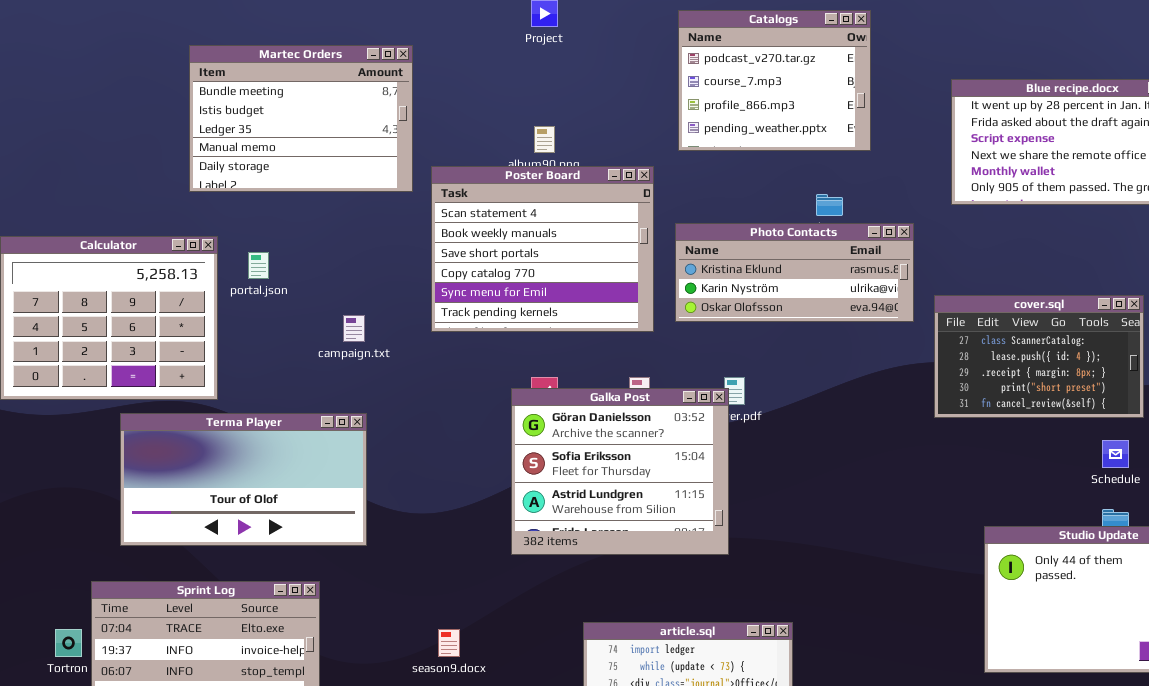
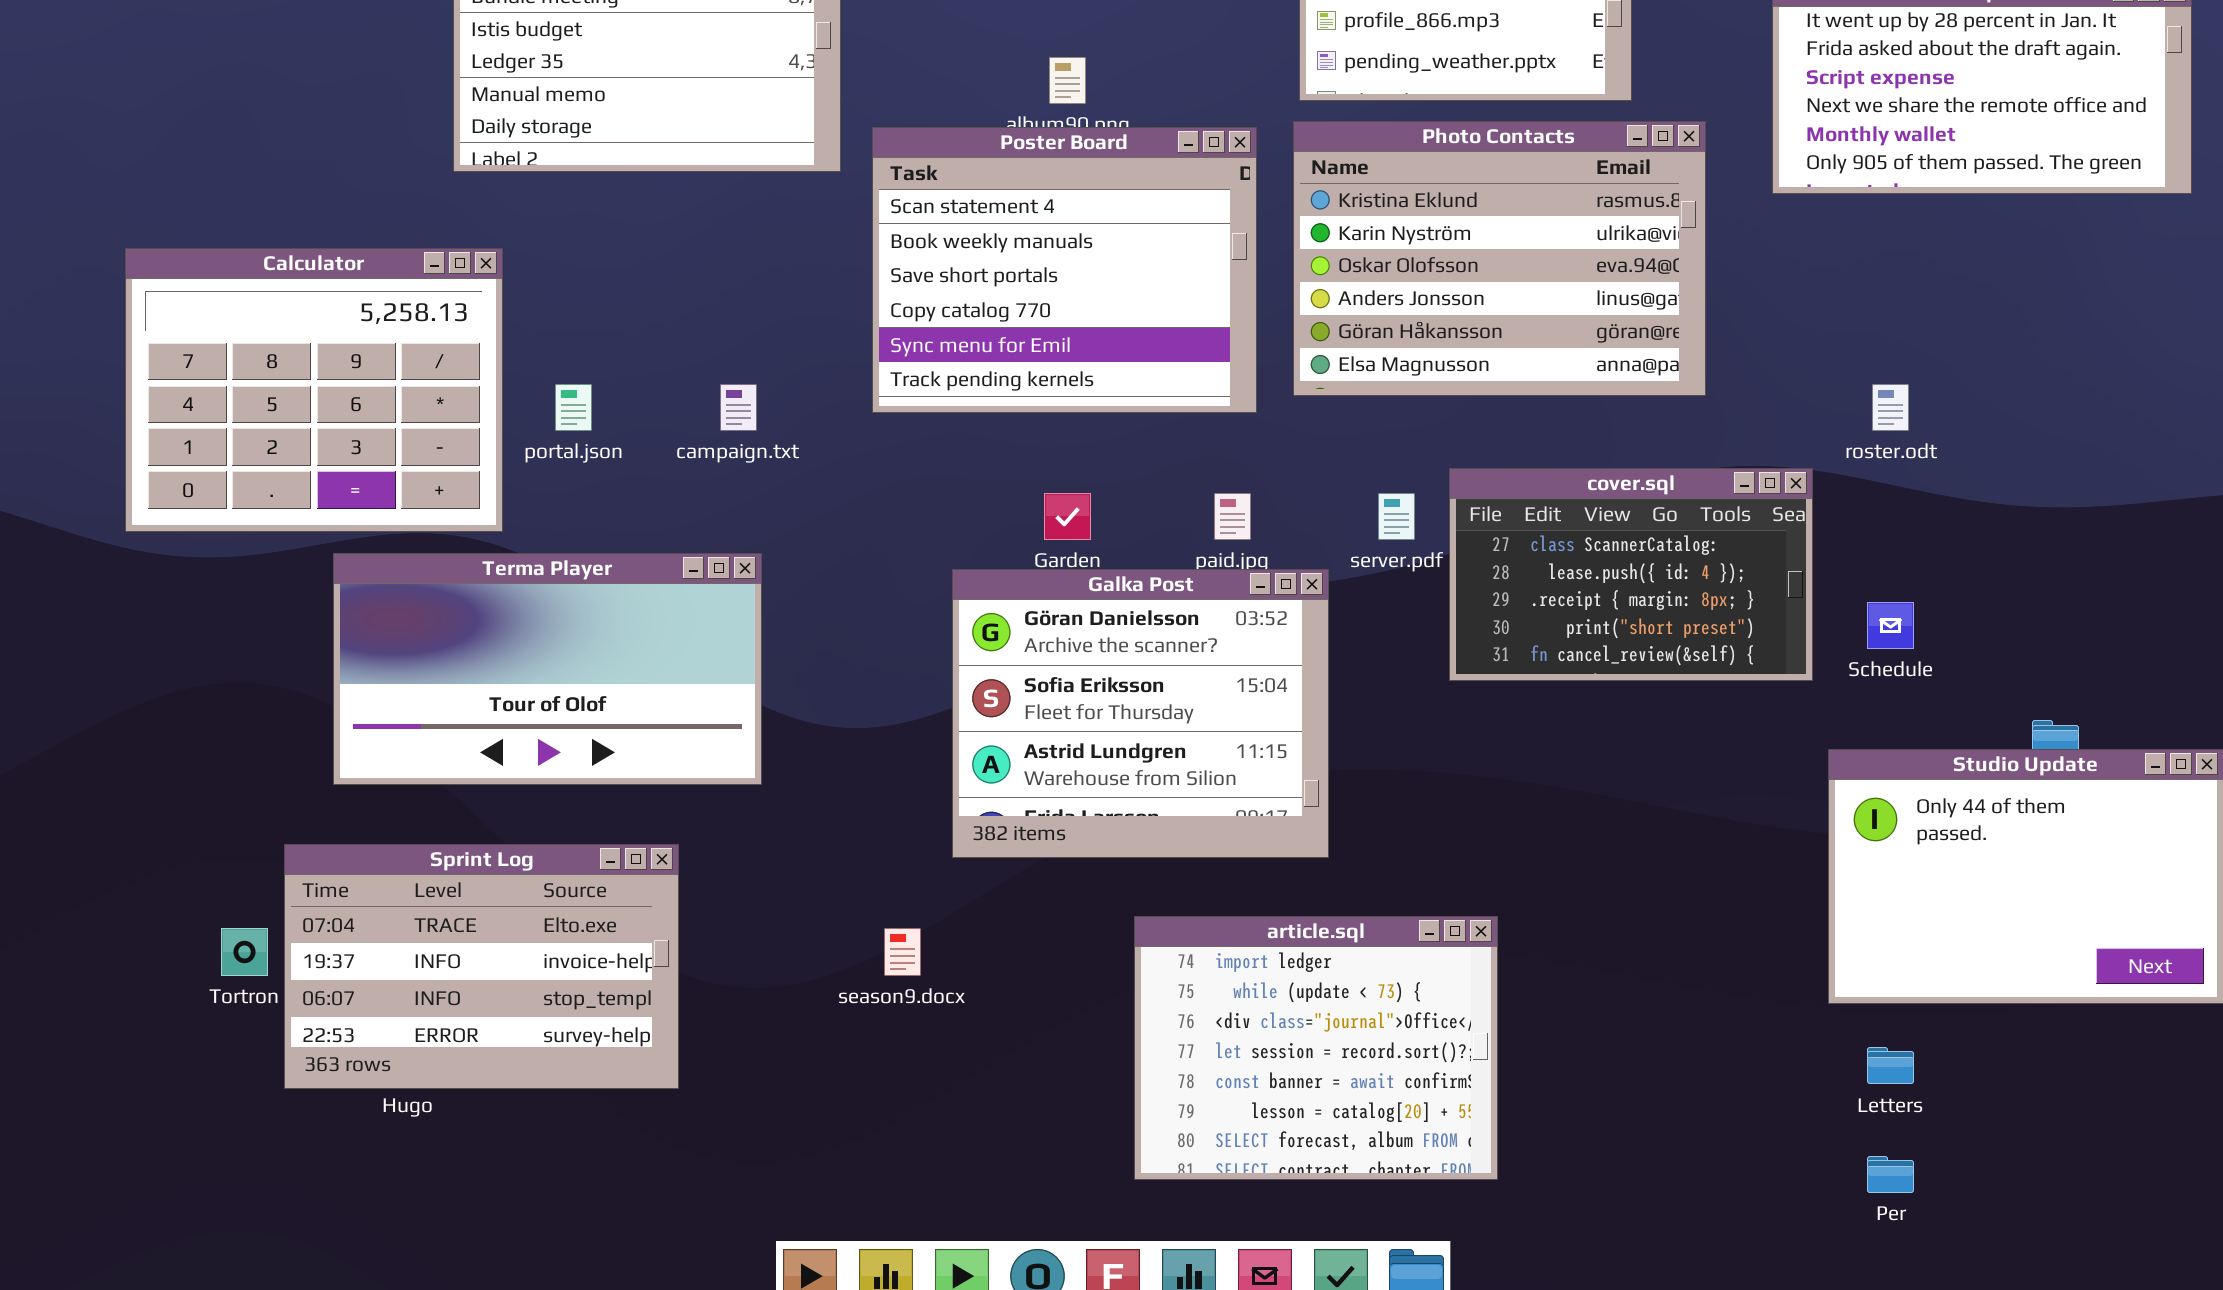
Photo Contacts: [675,223,914,322] -> [1293,121,1706,396], resized
portal.json: [248,252,269,279] -> [555,384,592,431], moved
cover.sql: [934,295,1144,418] -> [1449,468,1813,681], moved
Galka Post: [511,388,729,555] -> [952,569,1329,858], moved
Schedule: [1102,440,1129,468] -> [1867,602,1914,649], moved

